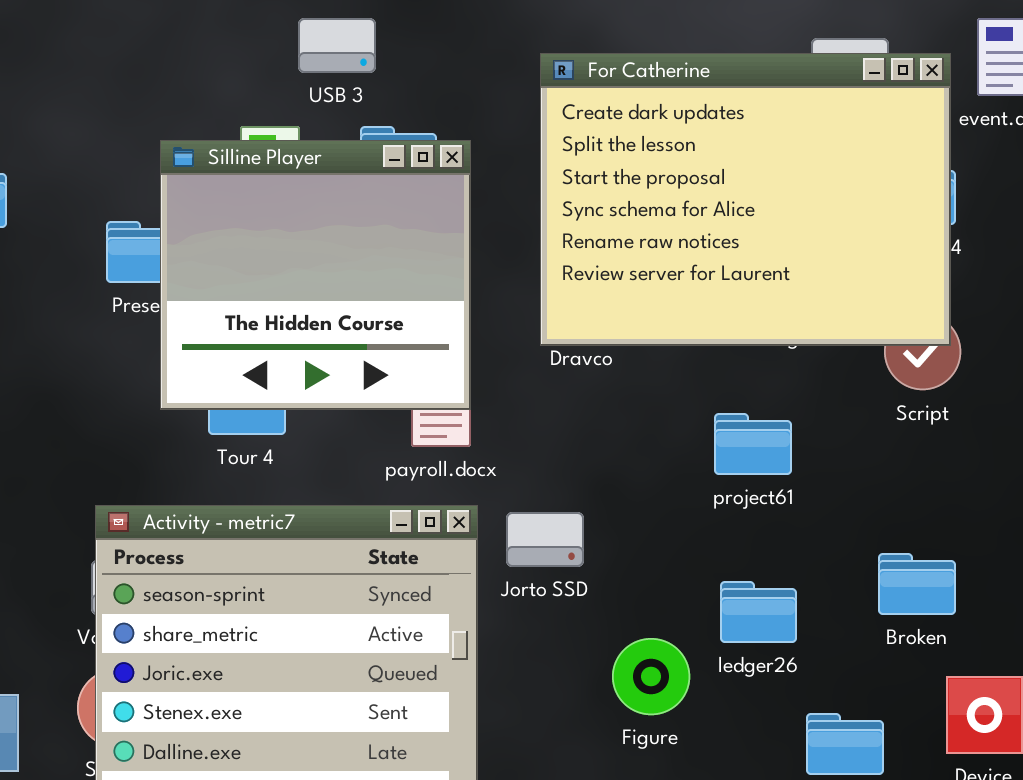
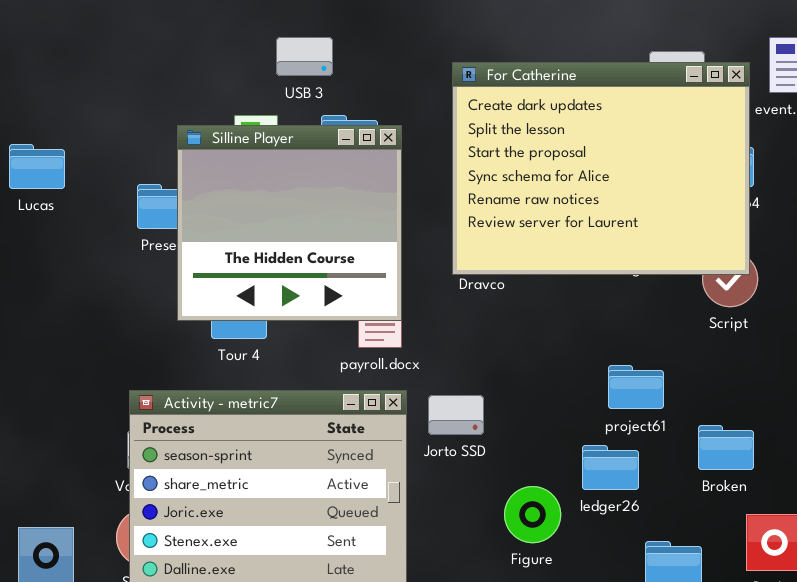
project61: [714,413,792,475] -> [608,365,664,409], moved

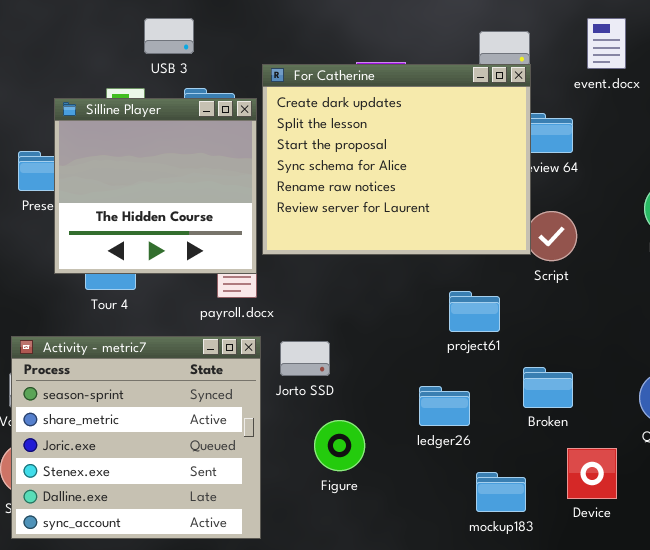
For Catherine: [452,62,750,275] -> [262,64,531,255], moved
project61: [608,365,664,409] -> [449,291,500,332], moved
Figure: [504,486,561,543] -> [314,420,365,471], moved

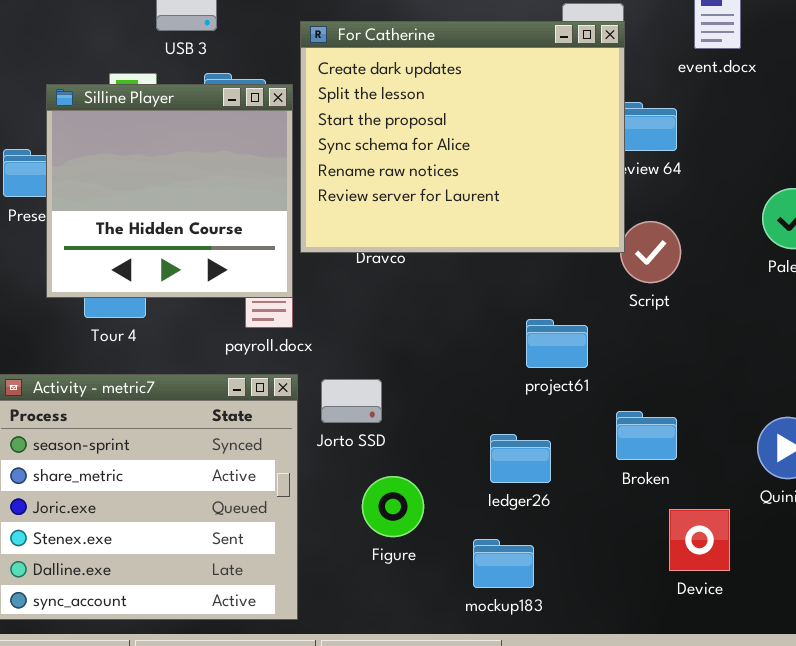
For Catherine: [262,64,531,255] -> [300,21,625,253], moved
mockup183: [476,472,526,512] -> [473,539,534,588], moved

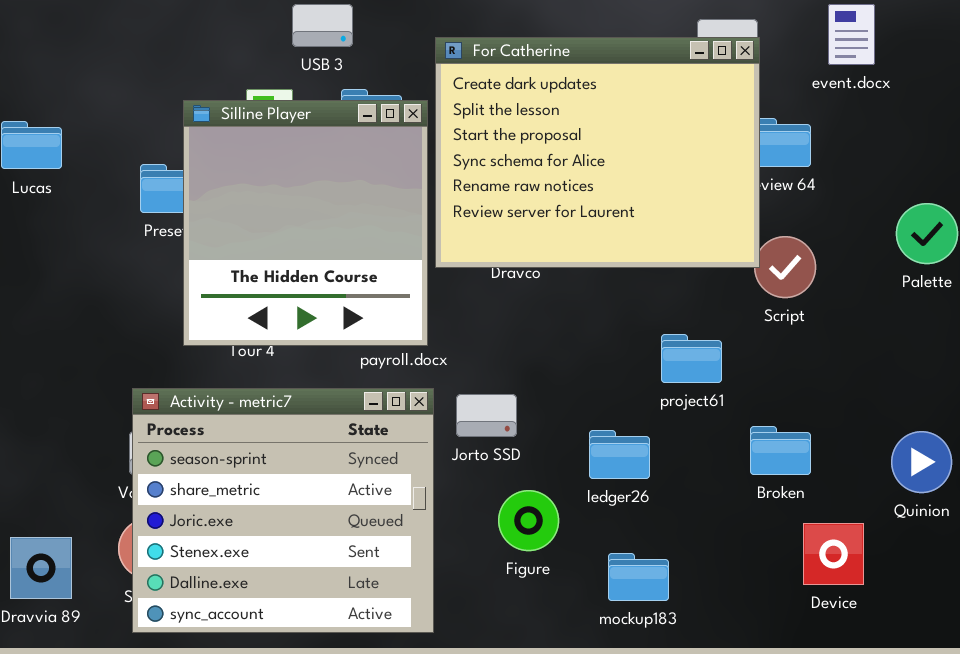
Silline Player: [46,84,293,298] -> [183,100,428,346], resized
ledger26: [490,434,551,483] -> [589,430,650,479], moved

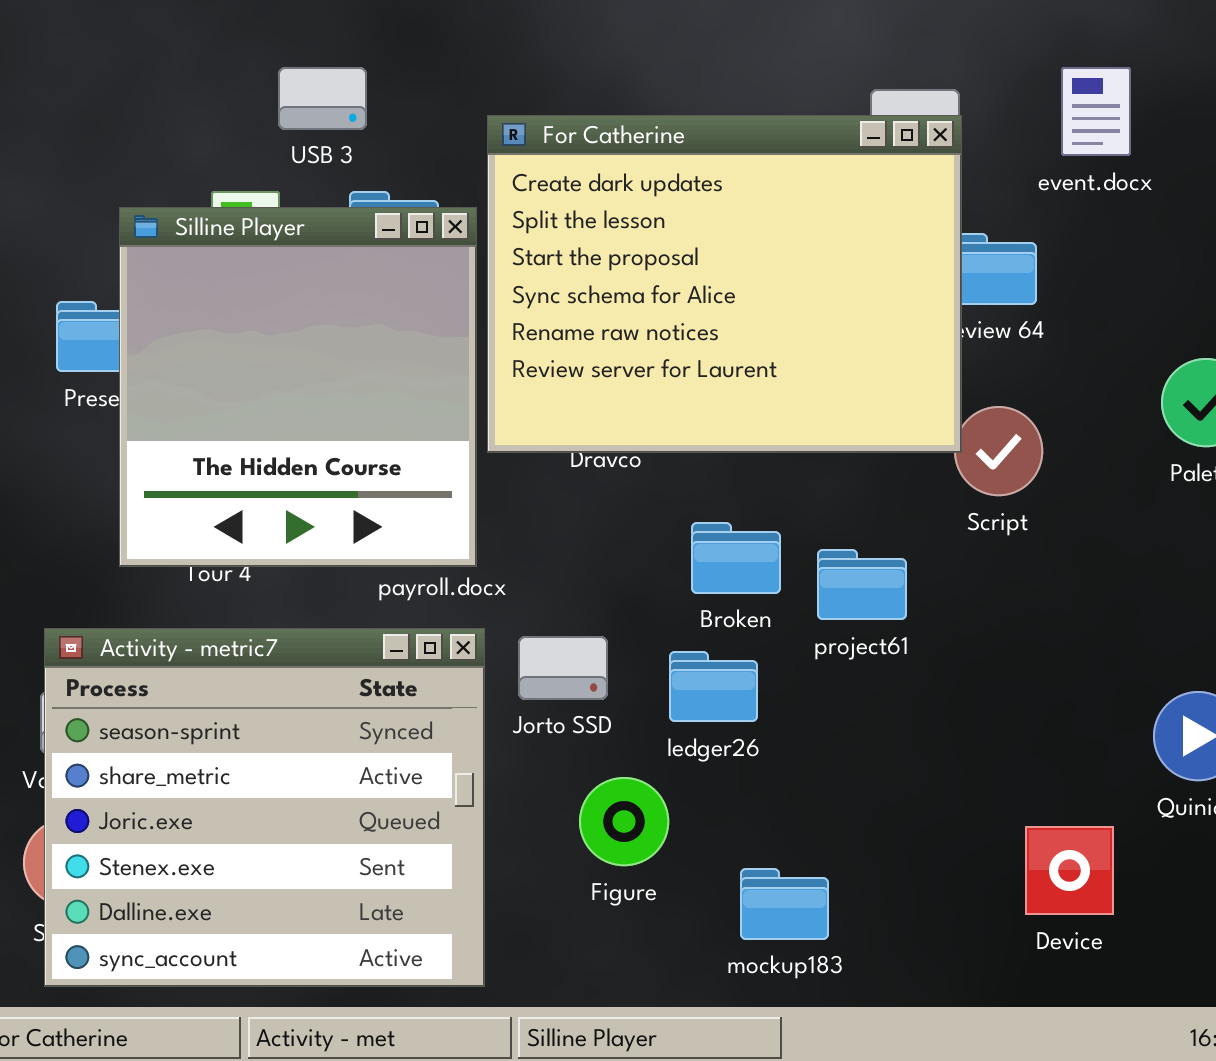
Broken: [750,426,811,475] -> [691,522,781,594], moved
ledger26: [589,430,650,479] -> [669,651,758,722], moved

